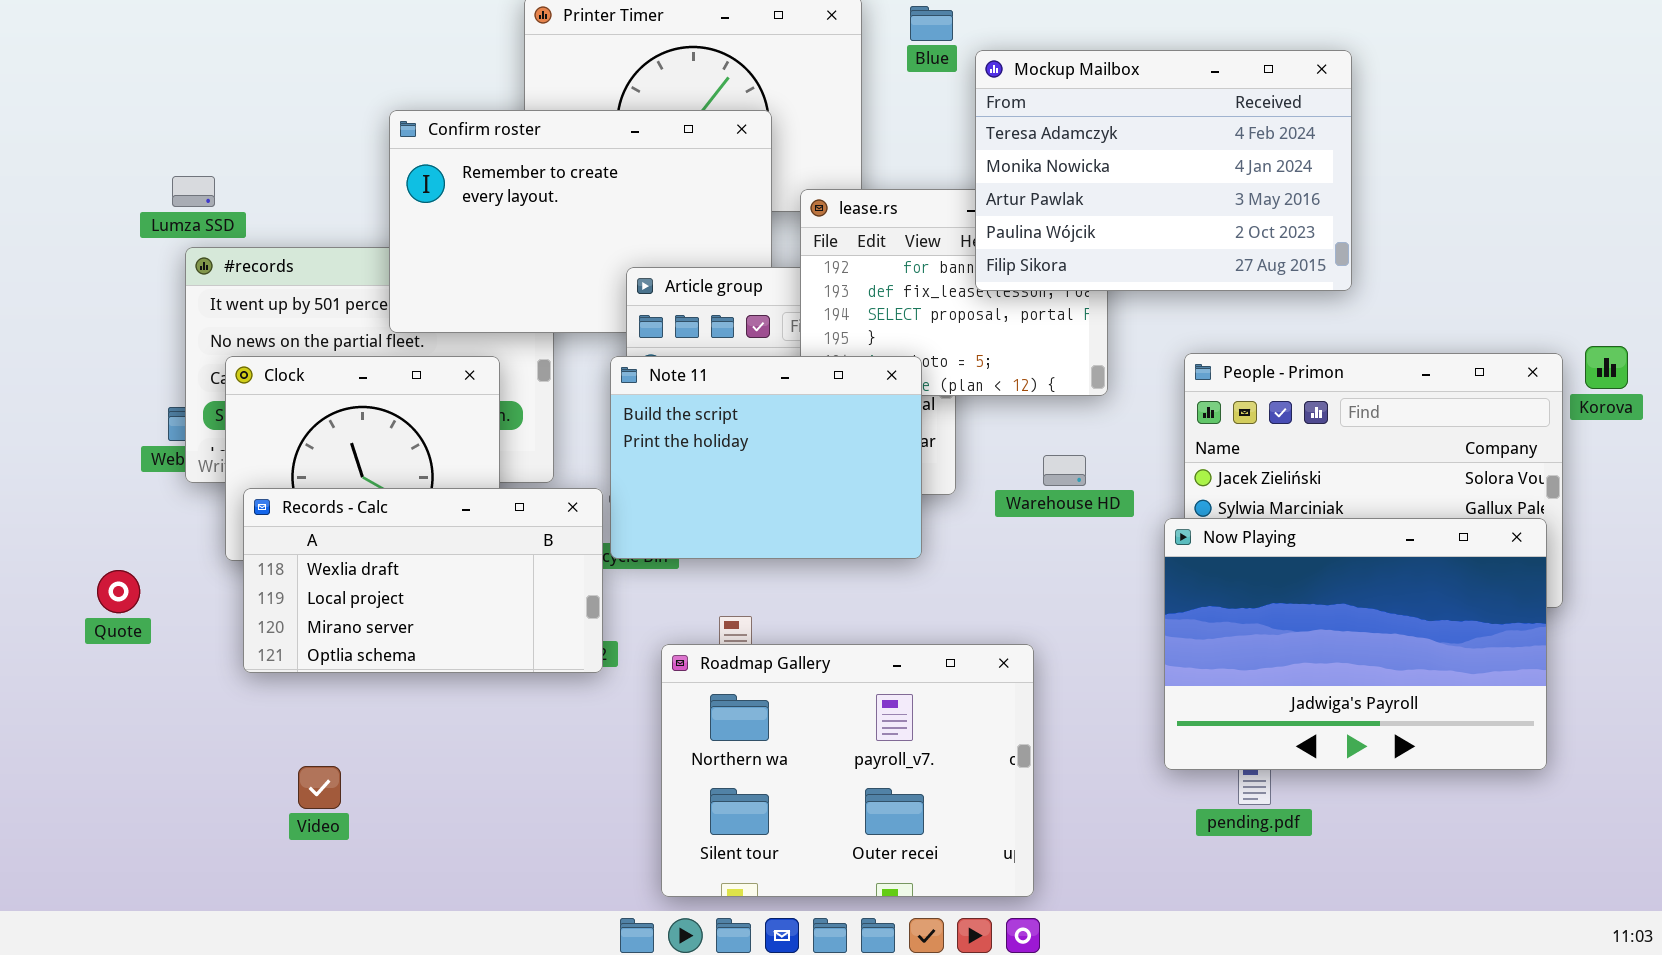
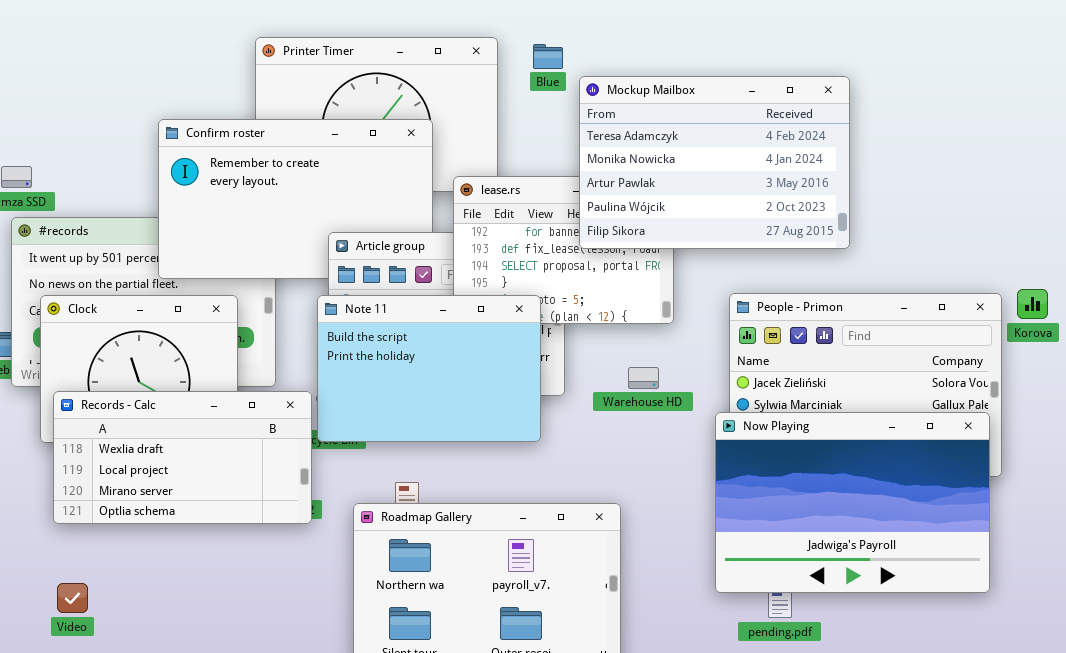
Video: [298,766,341,809] -> [57,583,88,613], moved

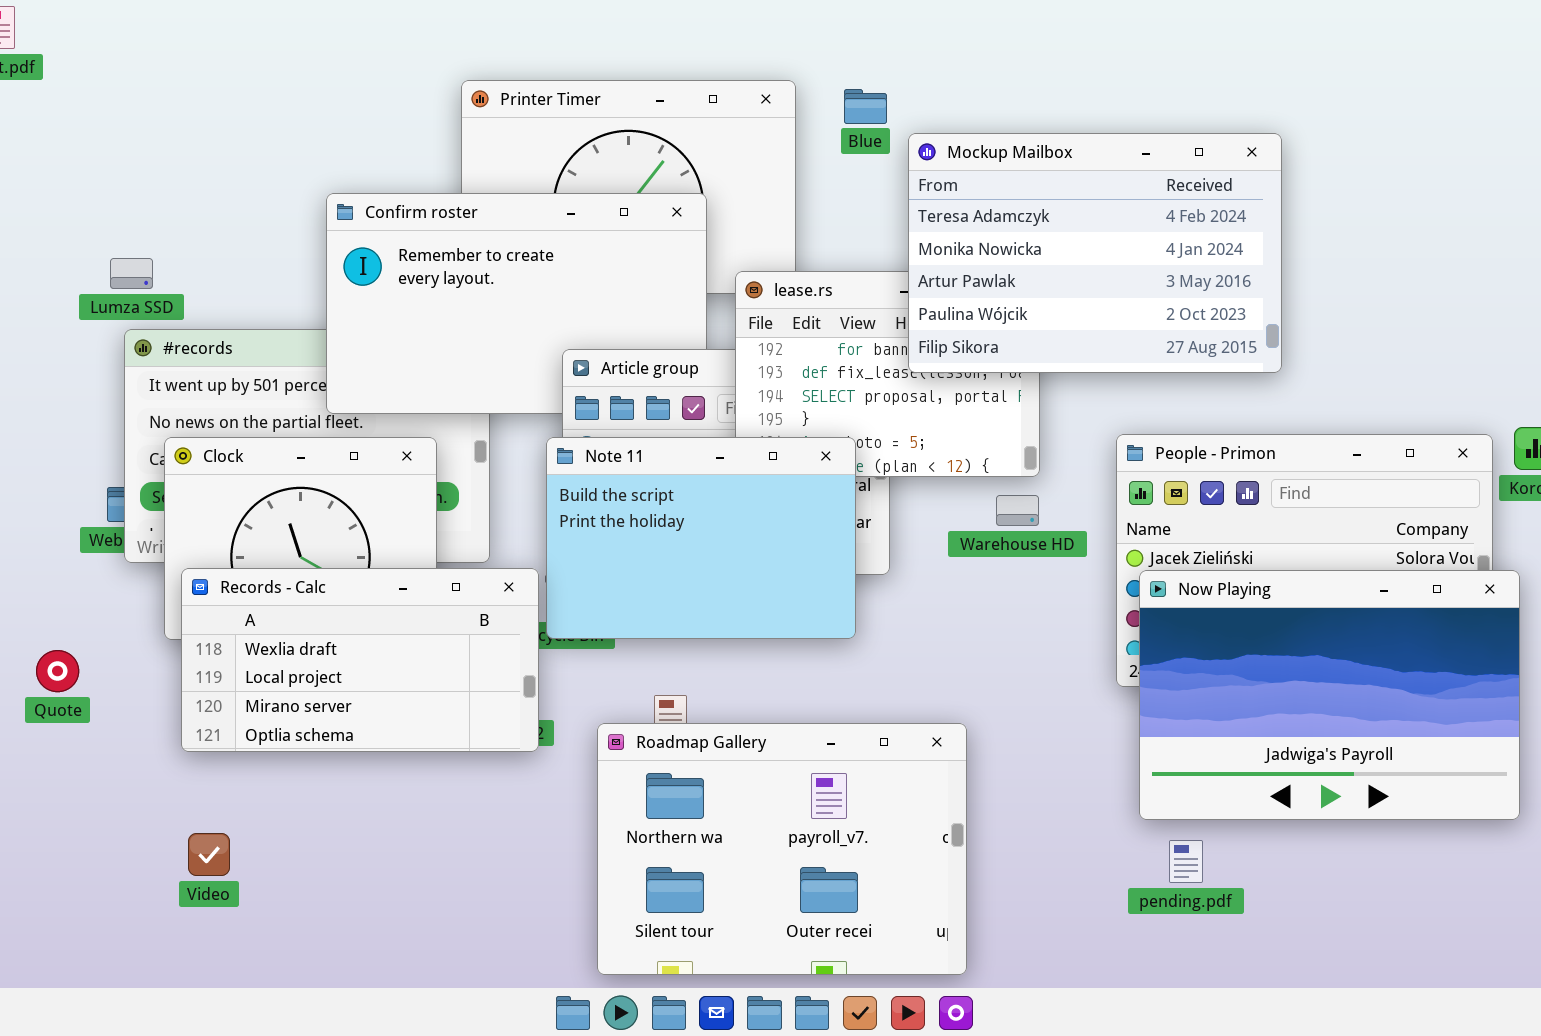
Warehouse HD: [628,367,659,389] -> [996,495,1039,526], moved
Now Playing: [715,412,990,593] -> [1139,570,1520,820], moved

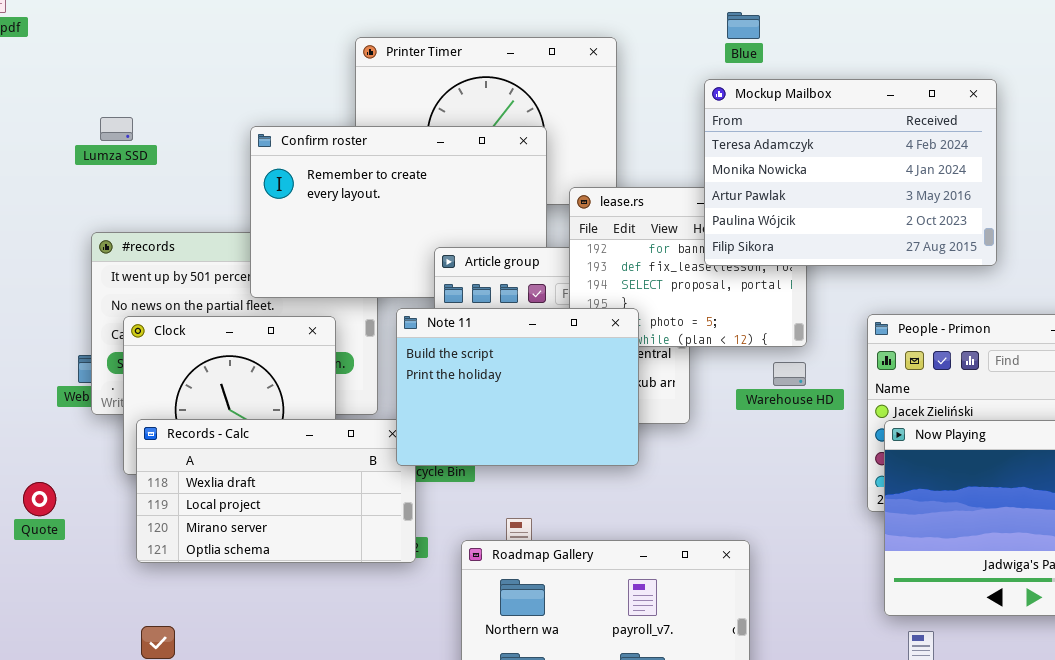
Blue: [844,89,887,124] -> [727,12,760,39], moved
Lumza SSD: [110,258,153,289] -> [100,117,133,141], moved
Note 11: [546,437,856,639] -> [396,308,639,466], moved

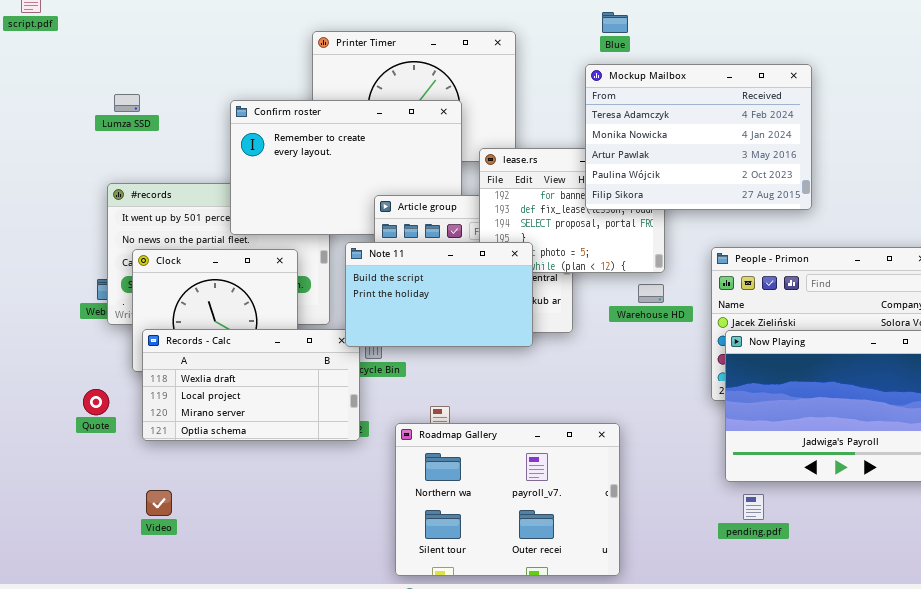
Note 11: [396,308,639,466] -> [345,242,533,347], resized
Quote: [23,482,56,516] -> [83,389,109,415], moved

